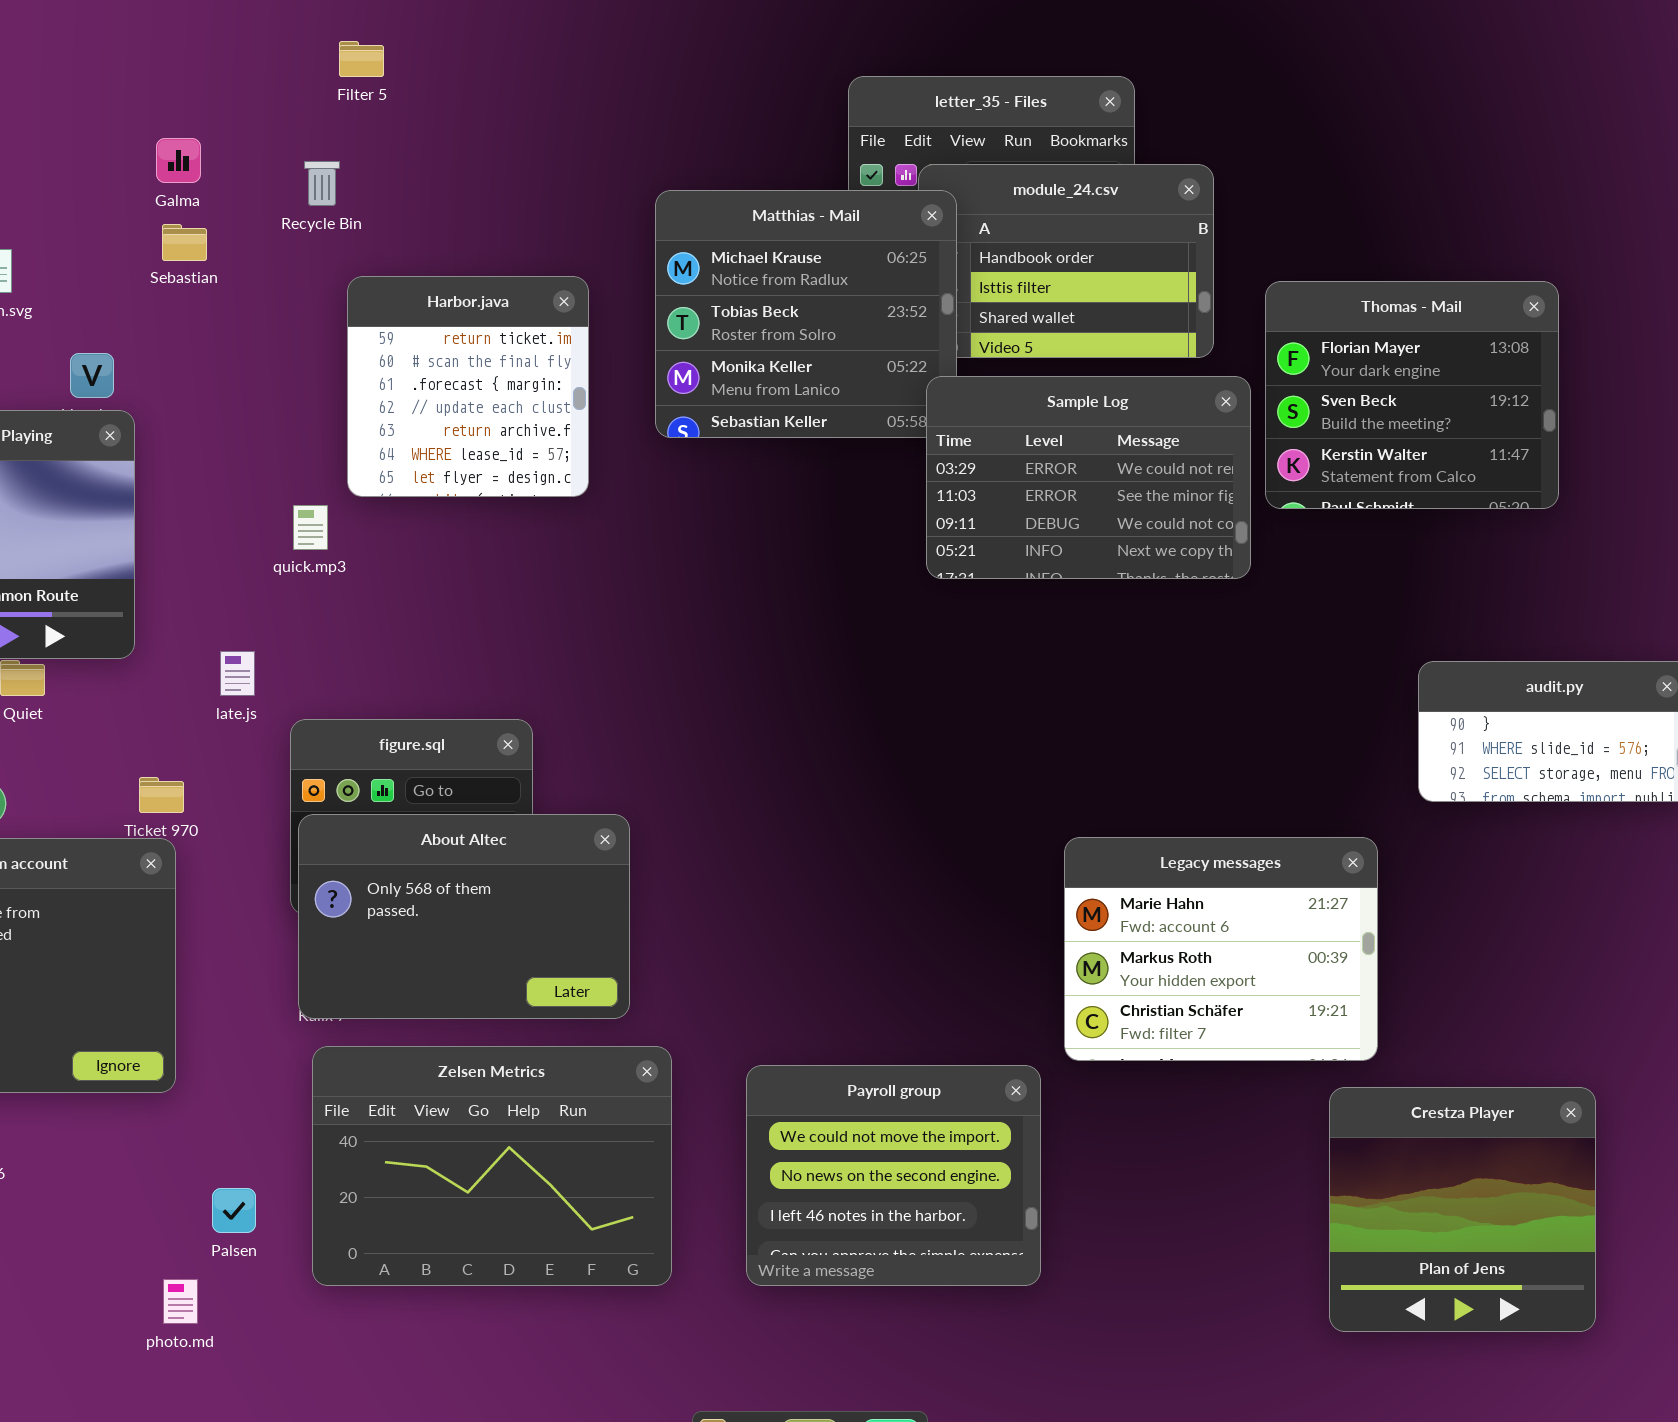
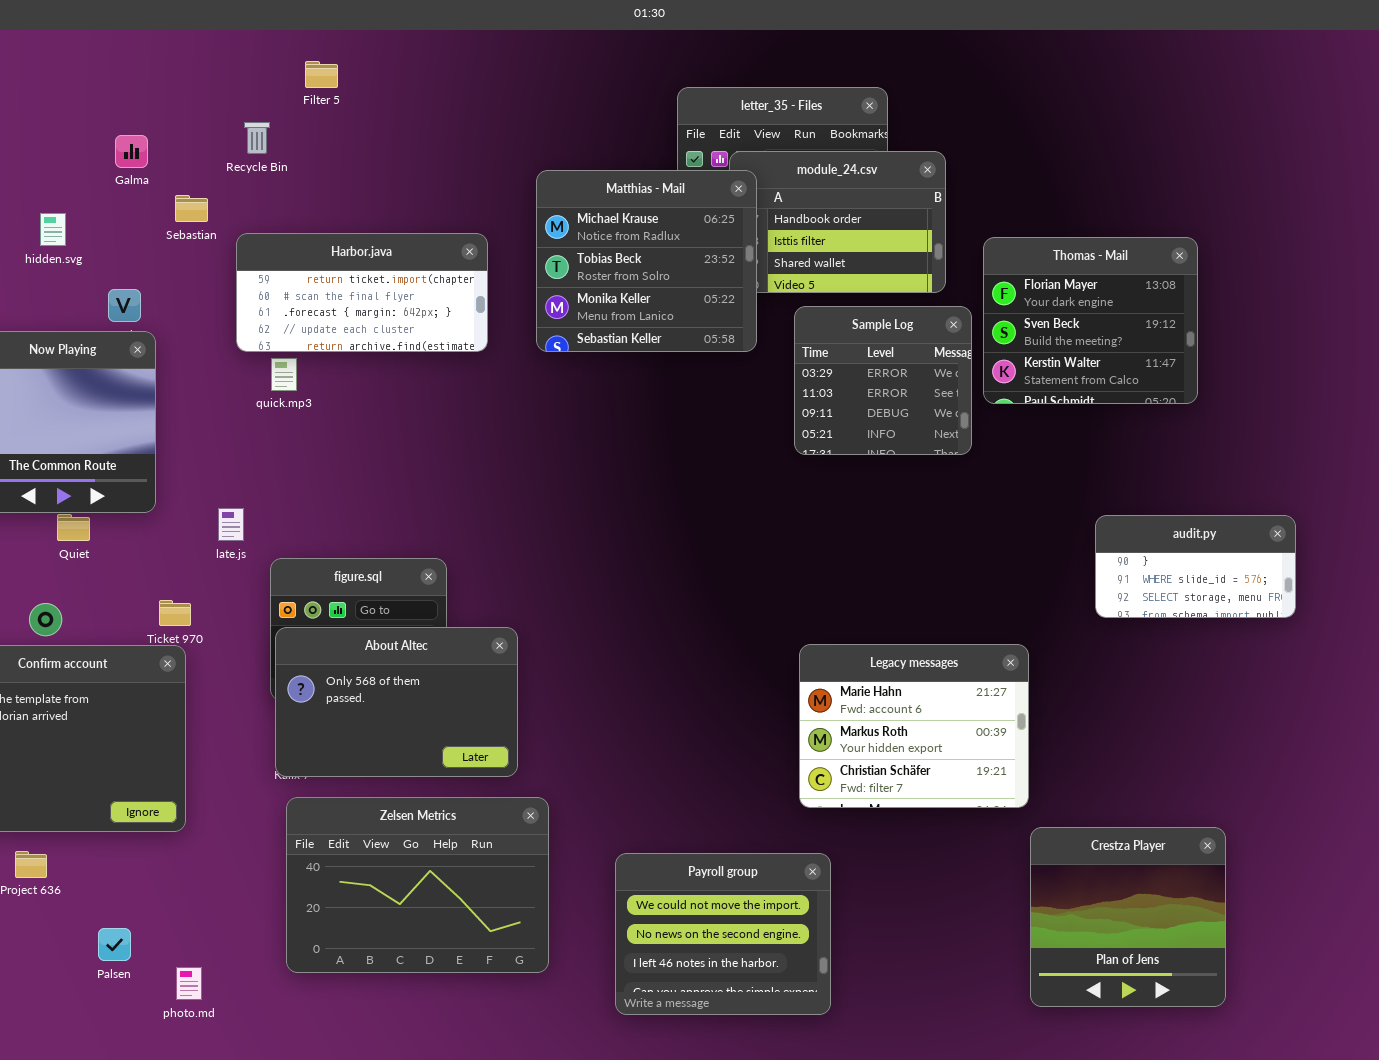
Galma: [156,138,201,183] -> [115,135,148,168], moved
Recycle Bin: [304,161,340,206] -> [244,122,270,154], moved
Harbor.java: [347,276,589,497] -> [236,233,488,352], resized
Sample Log: [926,376,1251,579] -> [794,306,972,455], resized
quick.mp3: [293,505,328,550] -> [271,358,297,391], moved
Legacy messages: [1064,837,1378,1061] -> [799,644,1029,808], moved
Payroll group: [746,1065,1041,1286] -> [615,853,831,1015], moved
Palsen: [212,1188,256,1233] -> [98,928,131,961], moved

